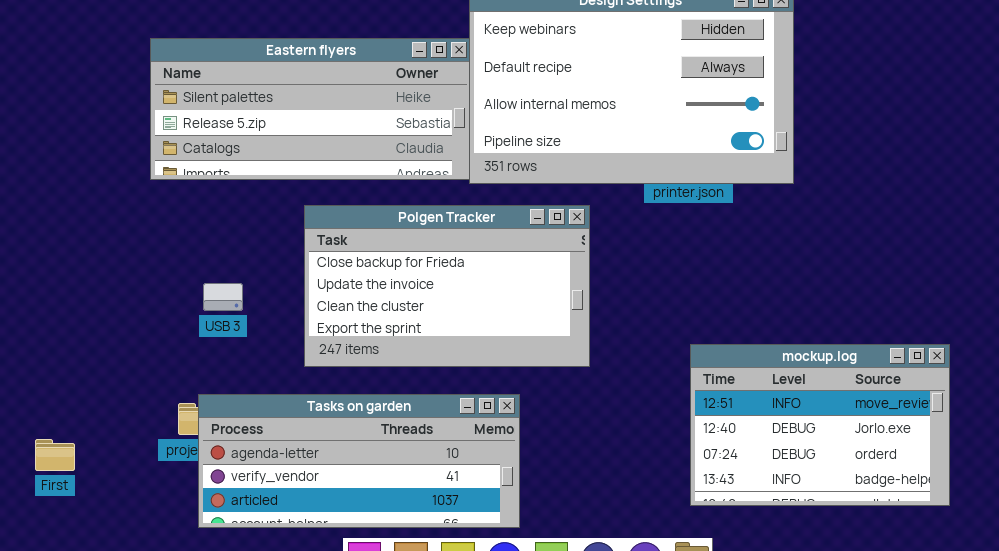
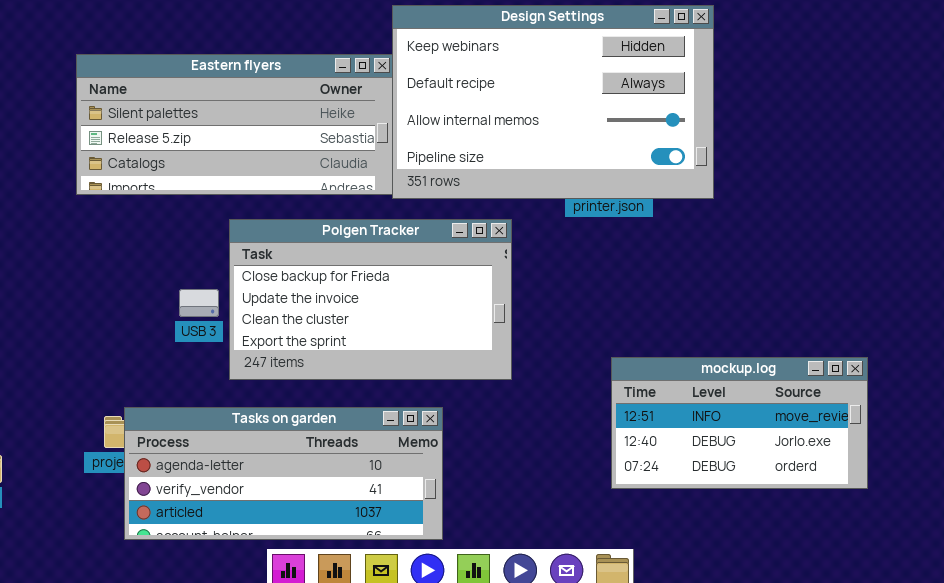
USB 3: [203,283,243,311] -> [179,289,219,317], moved
mockup.log: [690,344,950,506] -> [611,357,868,489], resized

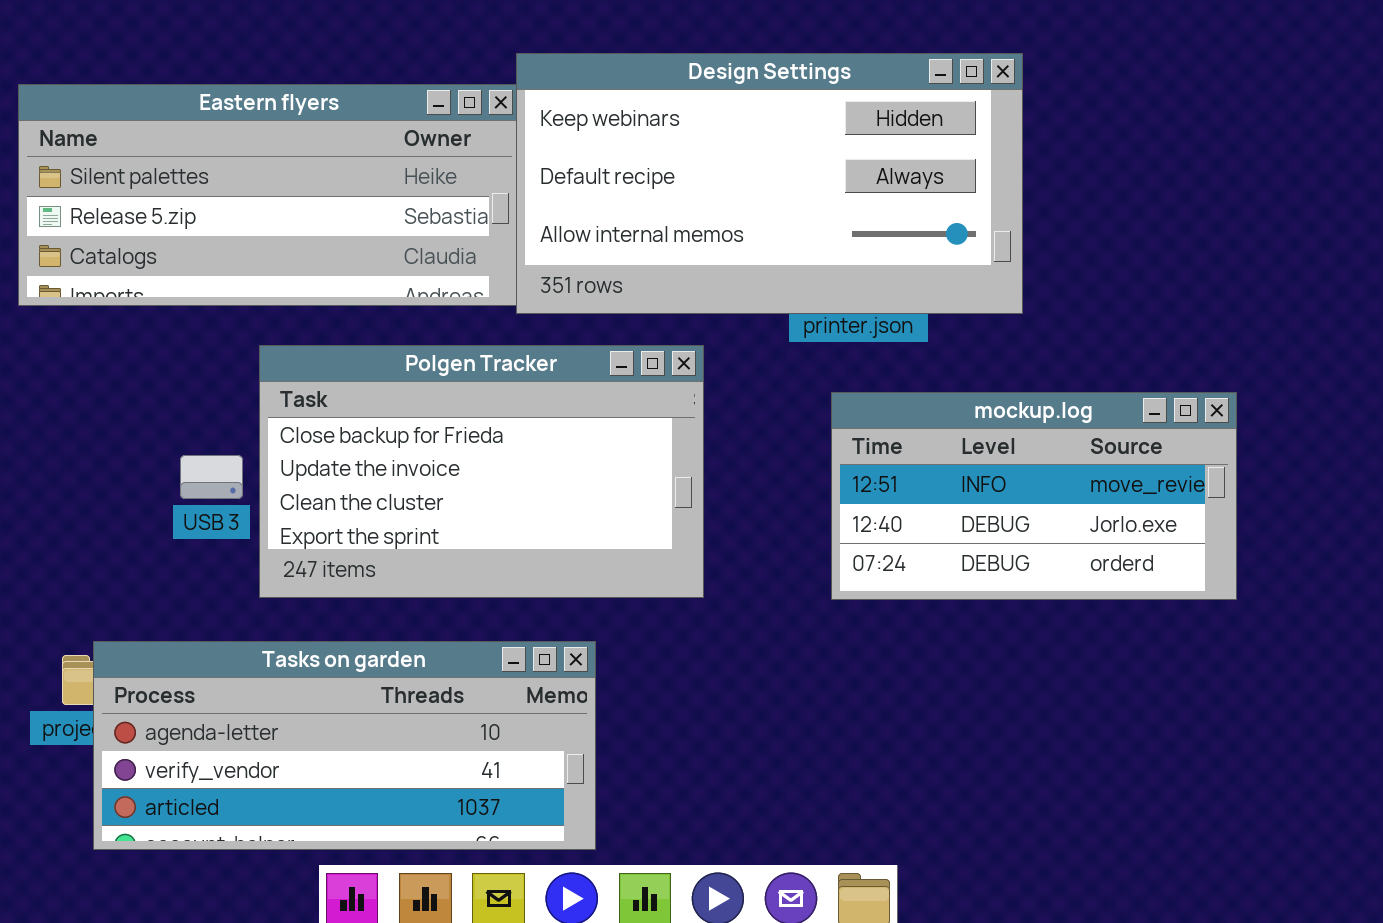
Design Settings: [392,5,714,199] -> [516,53,1023,314], resized
mockup.log: [611,357,868,489] -> [831,392,1237,600], moved

